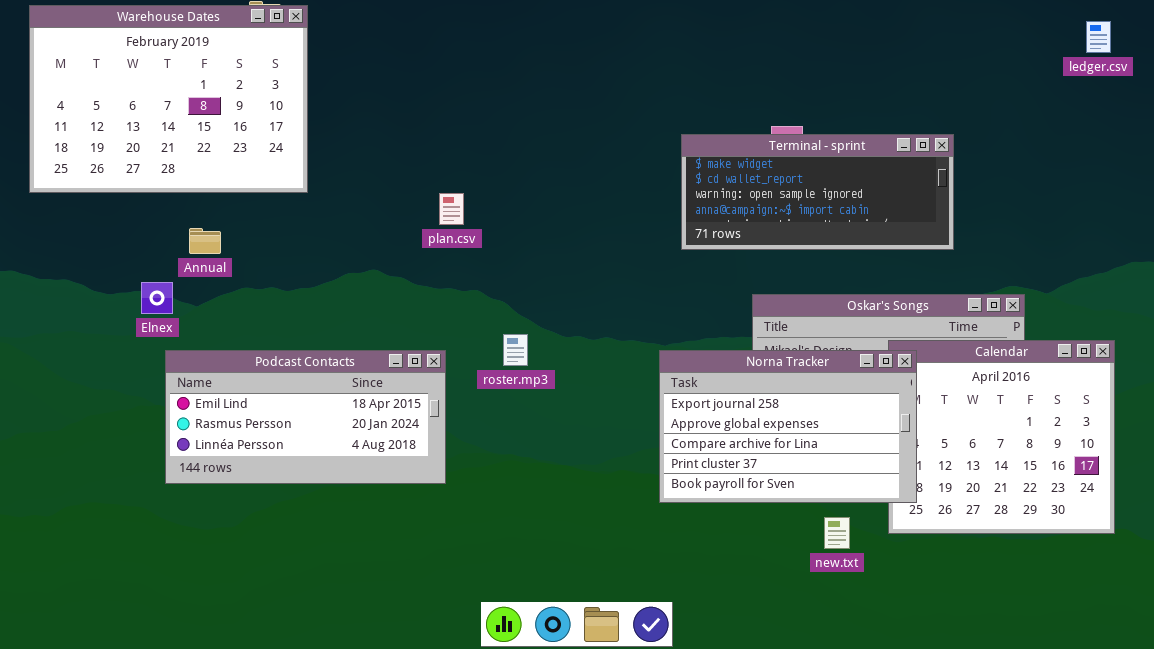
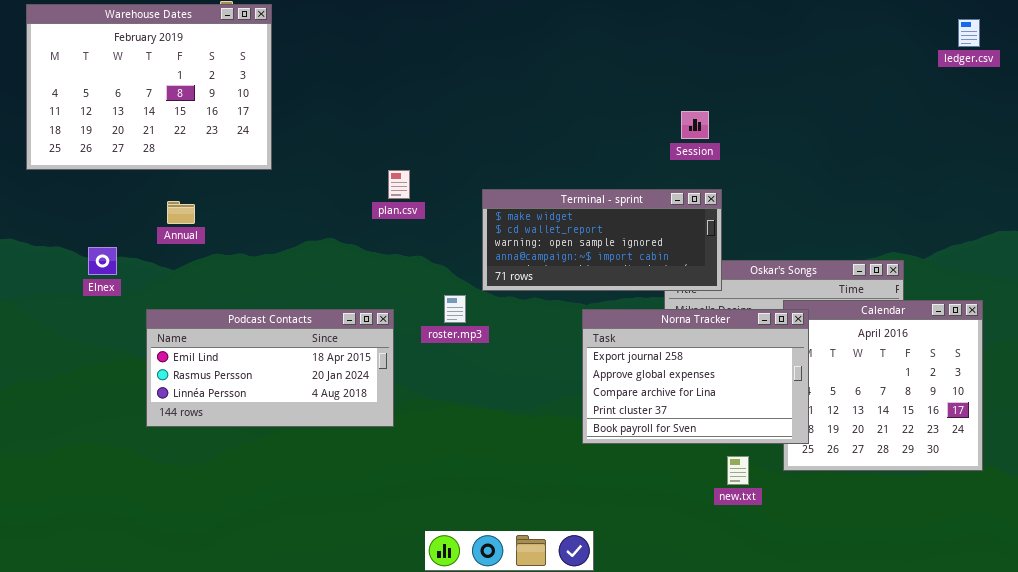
Terminal - sprint: [681,134,954,250] -> [482,189,722,291], moved
Elnex: [141,282,173,314] -> [88,247,117,275], moved

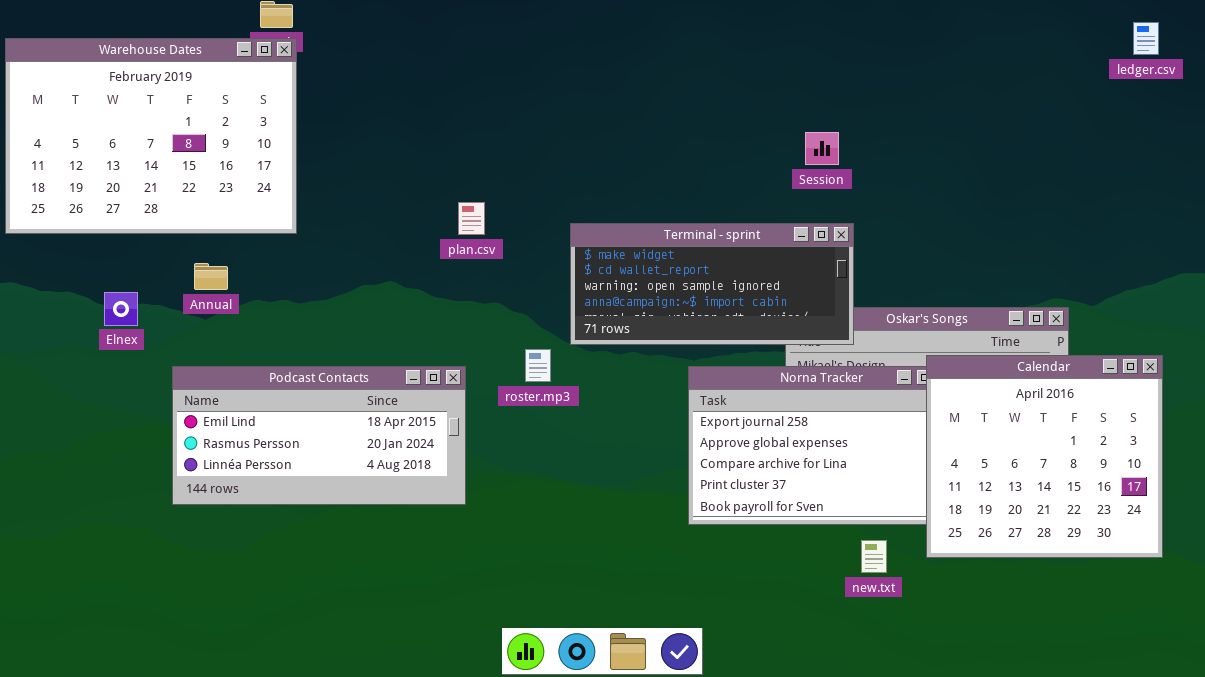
Warehouse Dates: [26,4,272,170] -> [5,38,297,234], moved
Annual: [167,201,195,224] -> [194,263,228,290], moved
Calendar: [783,300,983,471] -> [926,355,1163,558], raised

